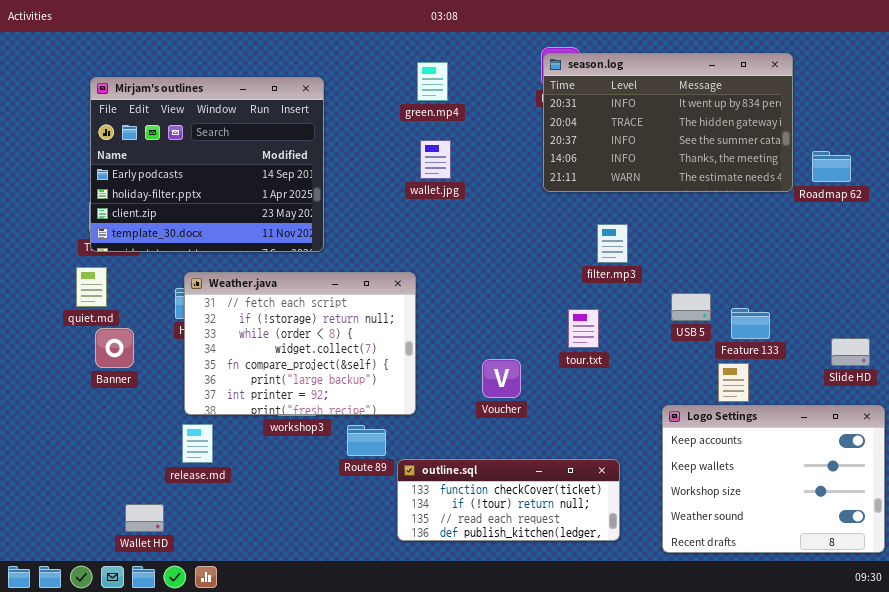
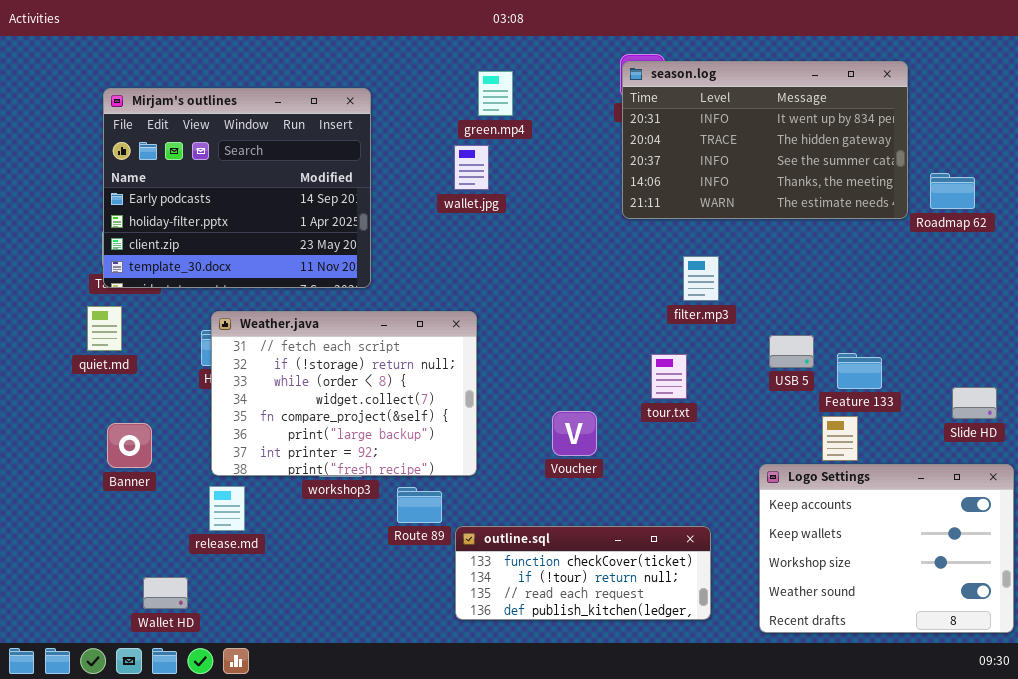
wallet.jpg: [420,140,451,179] -> [454,145,489,190], moved
Banner: [95,328,134,368] -> [107,423,152,468], moved

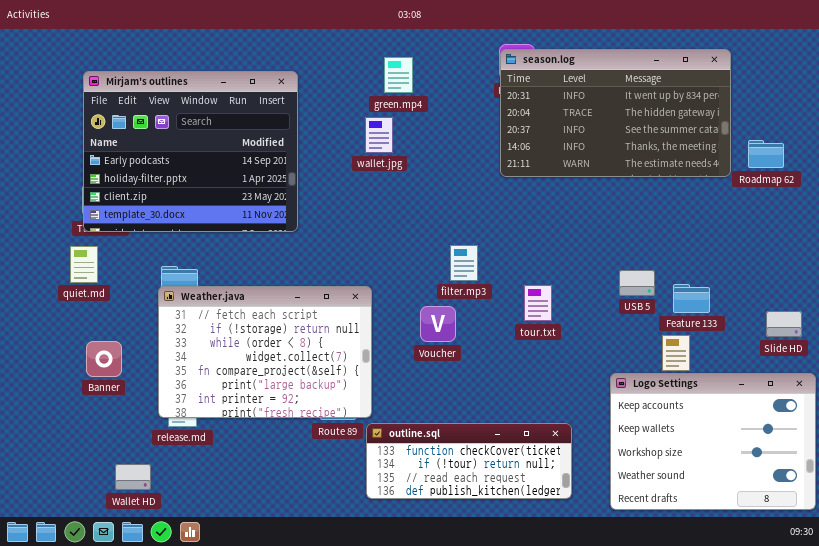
filter.mp3: [683,256,719,301] -> [450,245,478,281], moved
Weather.java: [211,311,477,476] -> [158,286,372,418], moved
Voucher: [552,411,597,456] -> [420,306,456,342], moved

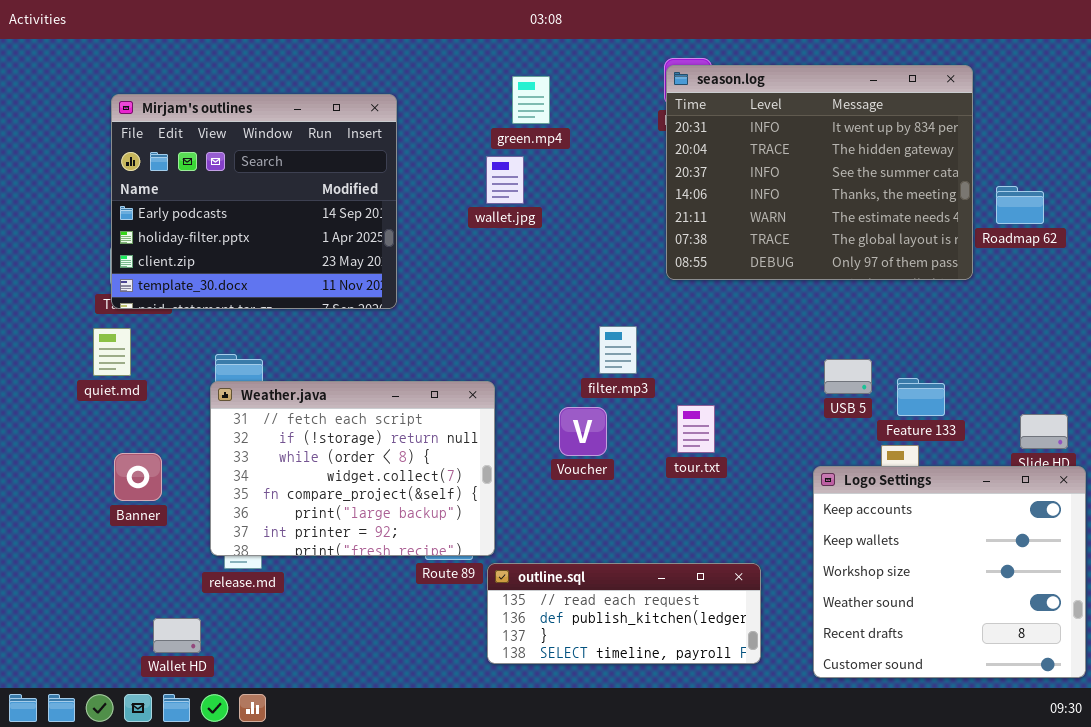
season.log: [500,49,731,177] -> [666,65,973,280], resized
tour.txt: [524,285,552,321] -> [677,405,715,453], moved
Logo Settings: [610,373,816,510] -> [813,466,1086,678], resized
outline.sql: [366,423,572,499] -> [487,563,761,664], scrolled down 2 rows

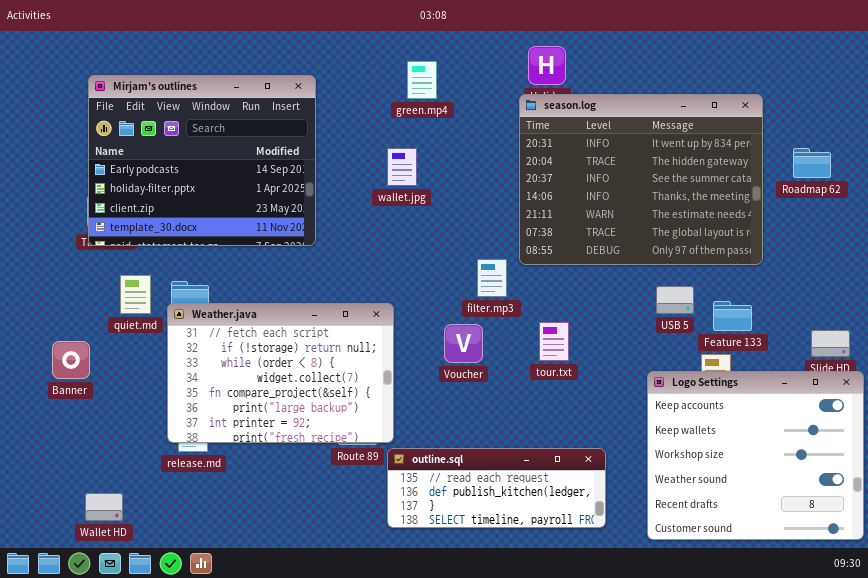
season.log: [666,65,973,280] -> [519,94,763,265], moved
wallet.jpg: [486,156,524,204] -> [387,148,417,186], moved
quiet.md: [93,328,131,376] -> [120,275,151,314], moved
Banner: [114,453,162,501] -> [52,341,90,379], moved
Wallet HD: [153,618,201,653] -> [85,493,123,521], moved

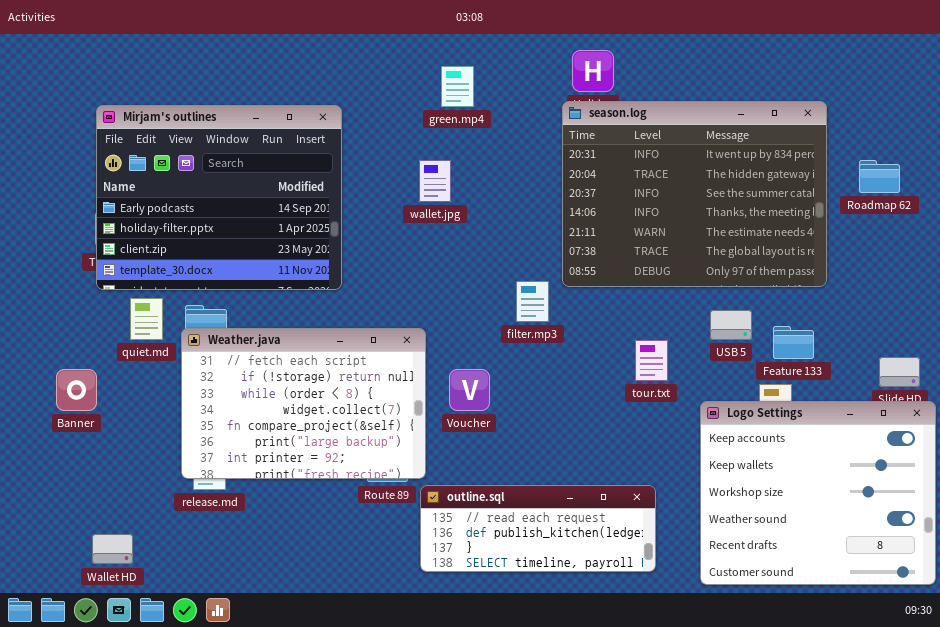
Mirjam's outlines: [88,75,316,246] -> [96,105,342,290], moved
tour.txt: [539,322,569,361] -> [635,340,668,381], moved
Voucher: [444,324,483,363] -> [449,369,490,411], moved

